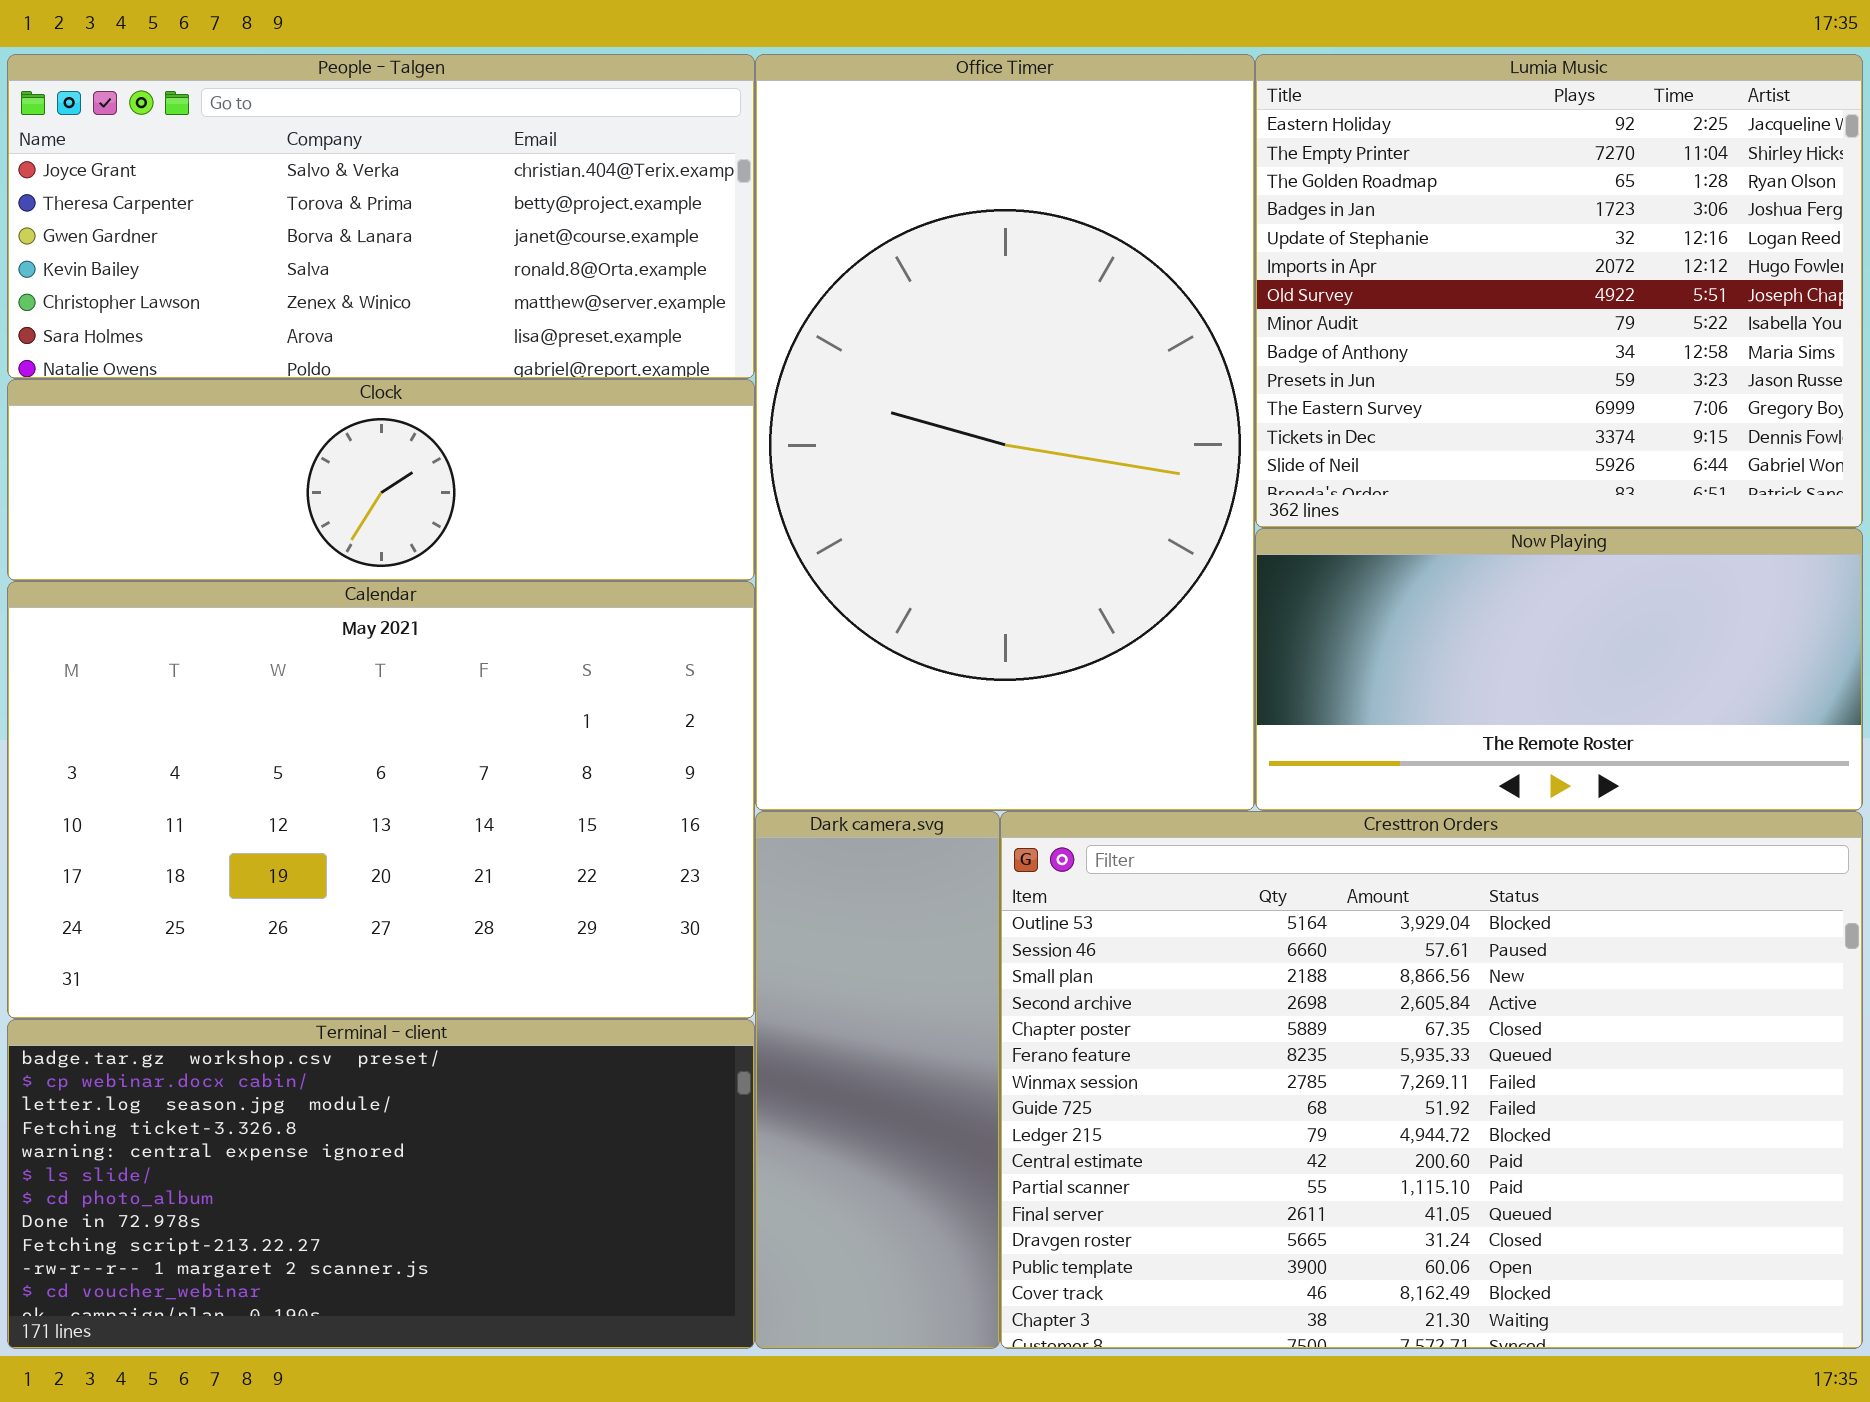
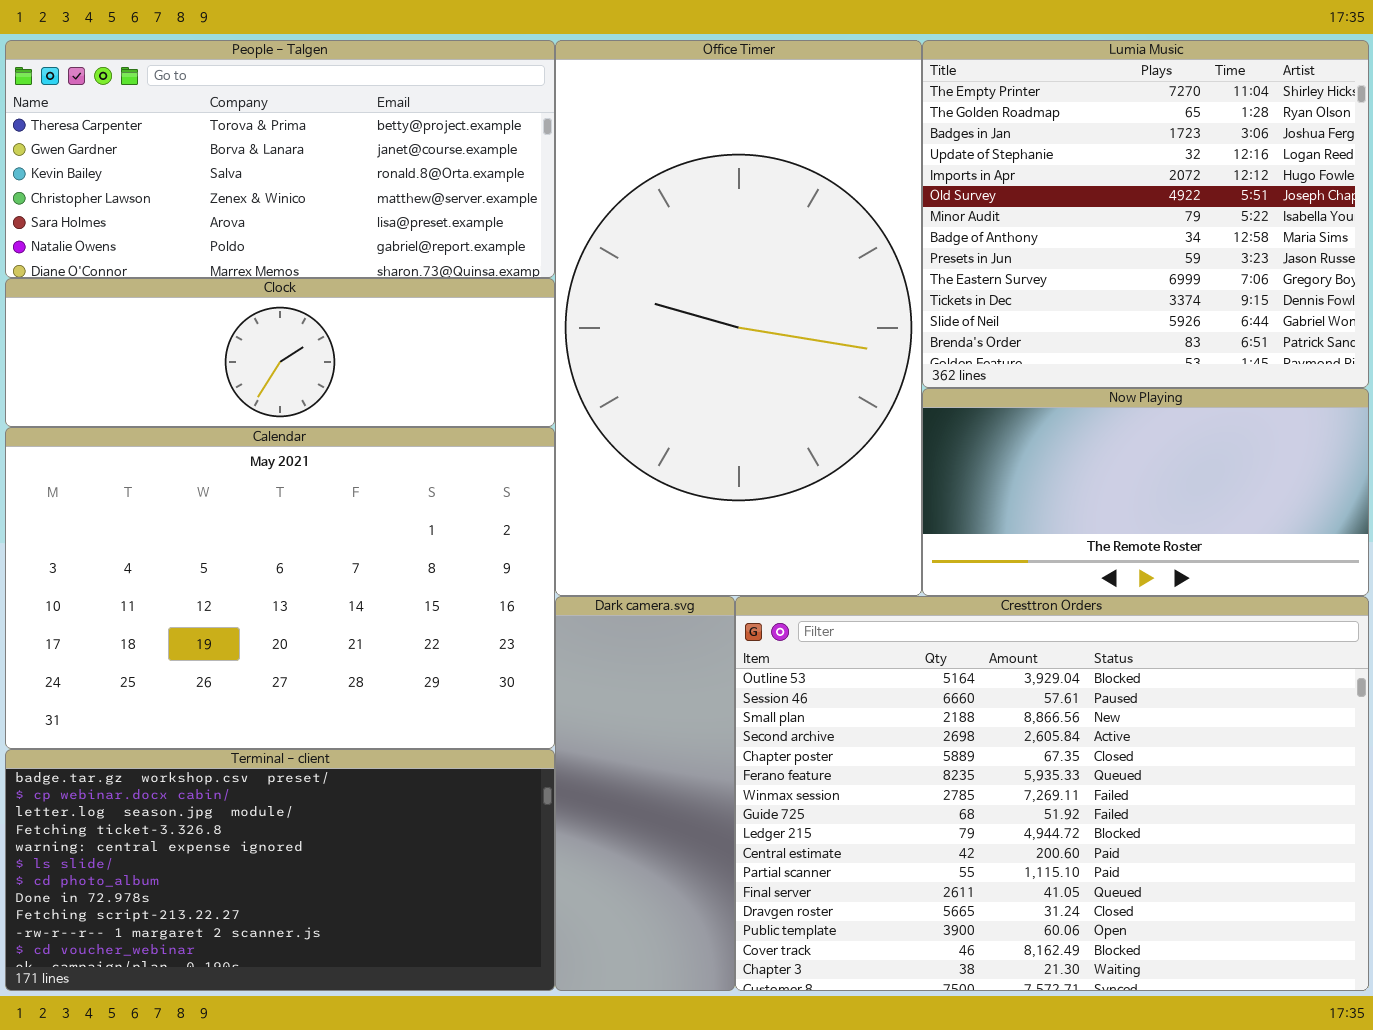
People - Talgen: [7,54,755,379] -> [5,40,555,278], scrolled down 1 row
Lumia Music: [1255,54,1863,528] -> [922,40,1369,388], scrolled down 1 row

